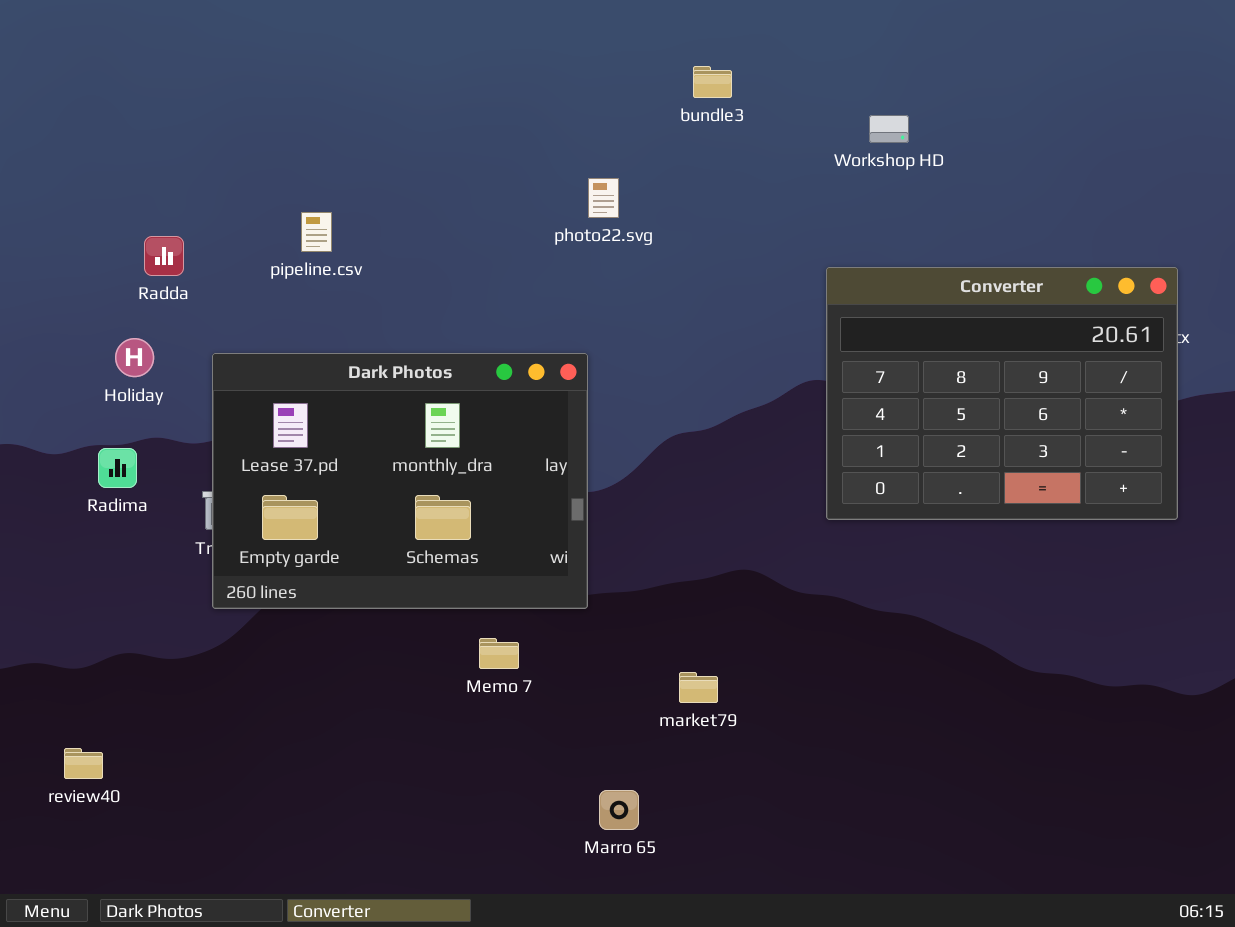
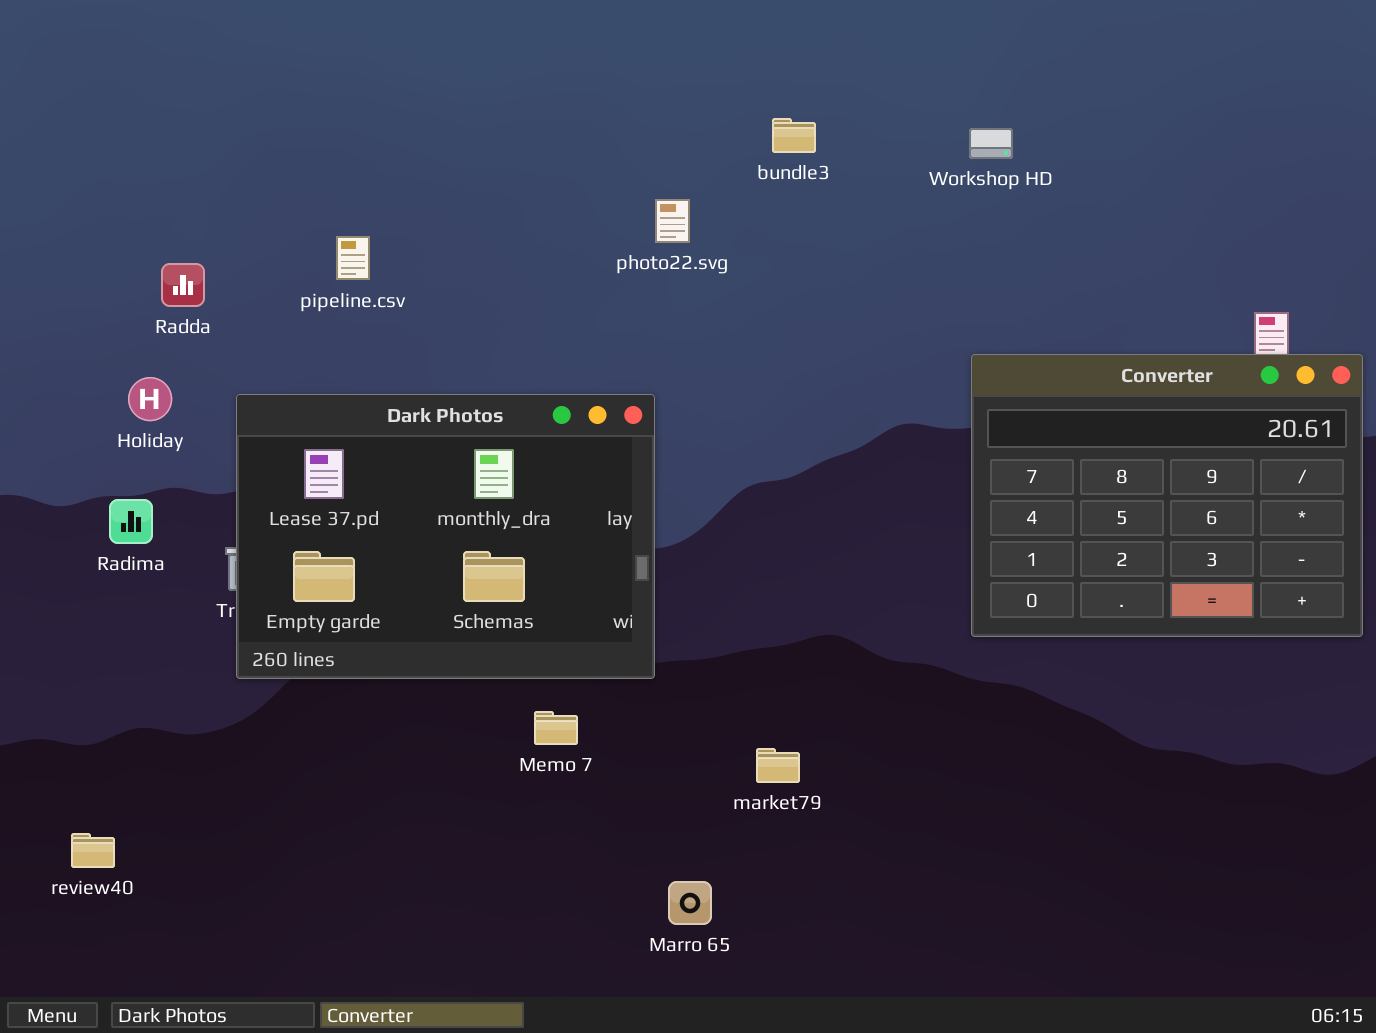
bundle3: [693,66,732,98] -> [772,118,816,153], moved
Converter: [826,267,1178,520] -> [971,354,1363,637], moved

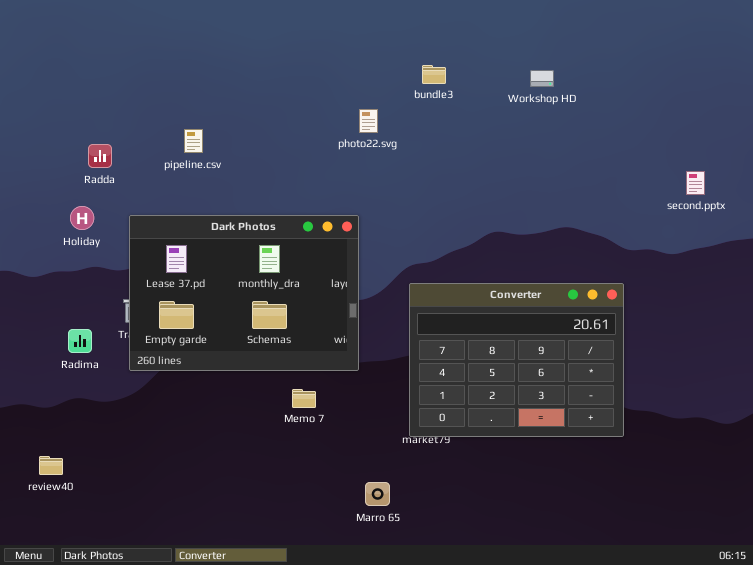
Converter: [971,354,1363,637] -> [409,283,624,437], moved
Radima: [109,499,153,544] -> [68,329,92,353], moved

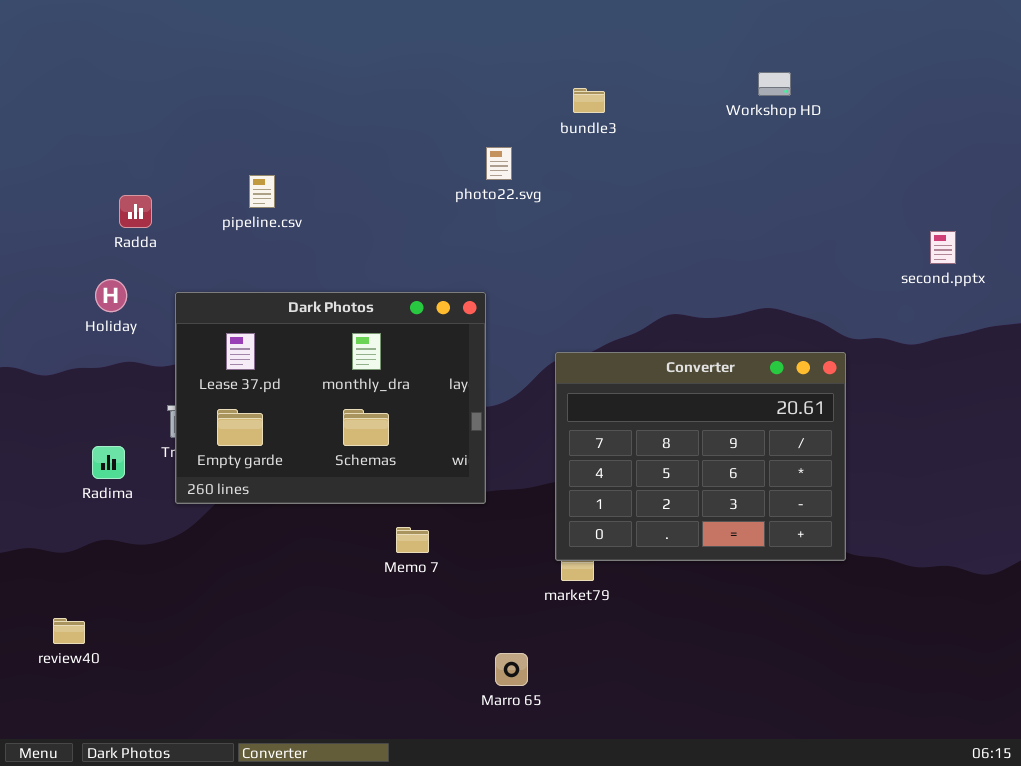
Workshop HD: [530,70,554,87] -> [758,72,791,96], moved
Converter: [409,283,624,437] -> [555,352,846,561], moved

